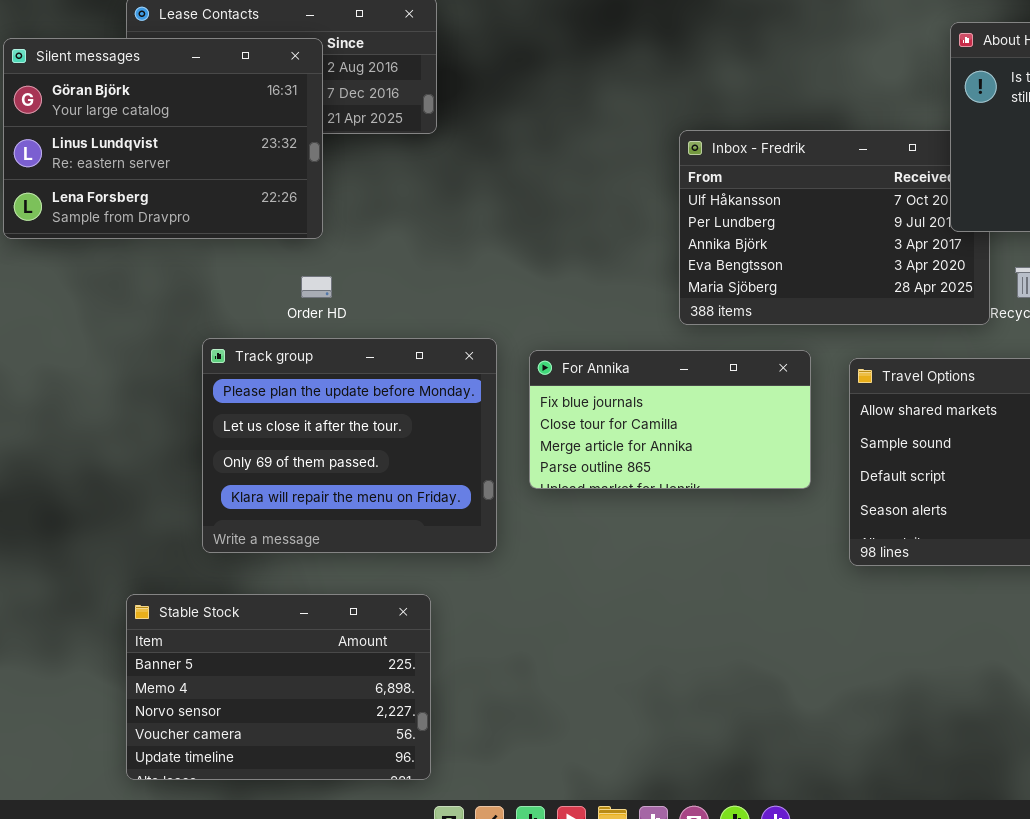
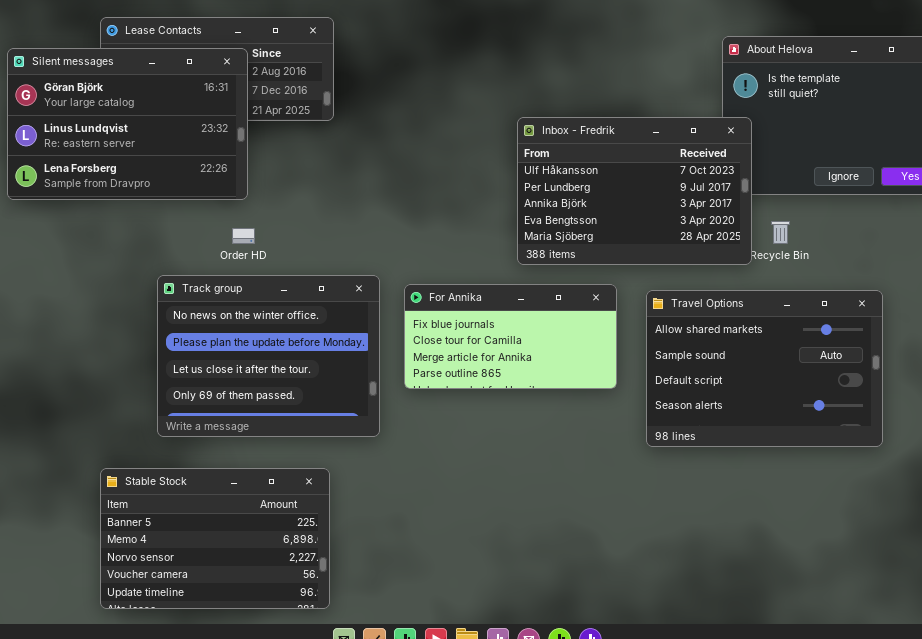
Inbox - Fredrik: [679,130,990,325] -> [517,117,752,265], raised
Track group: [202,338,497,553] -> [157,275,380,437], scrolled up 1 row

